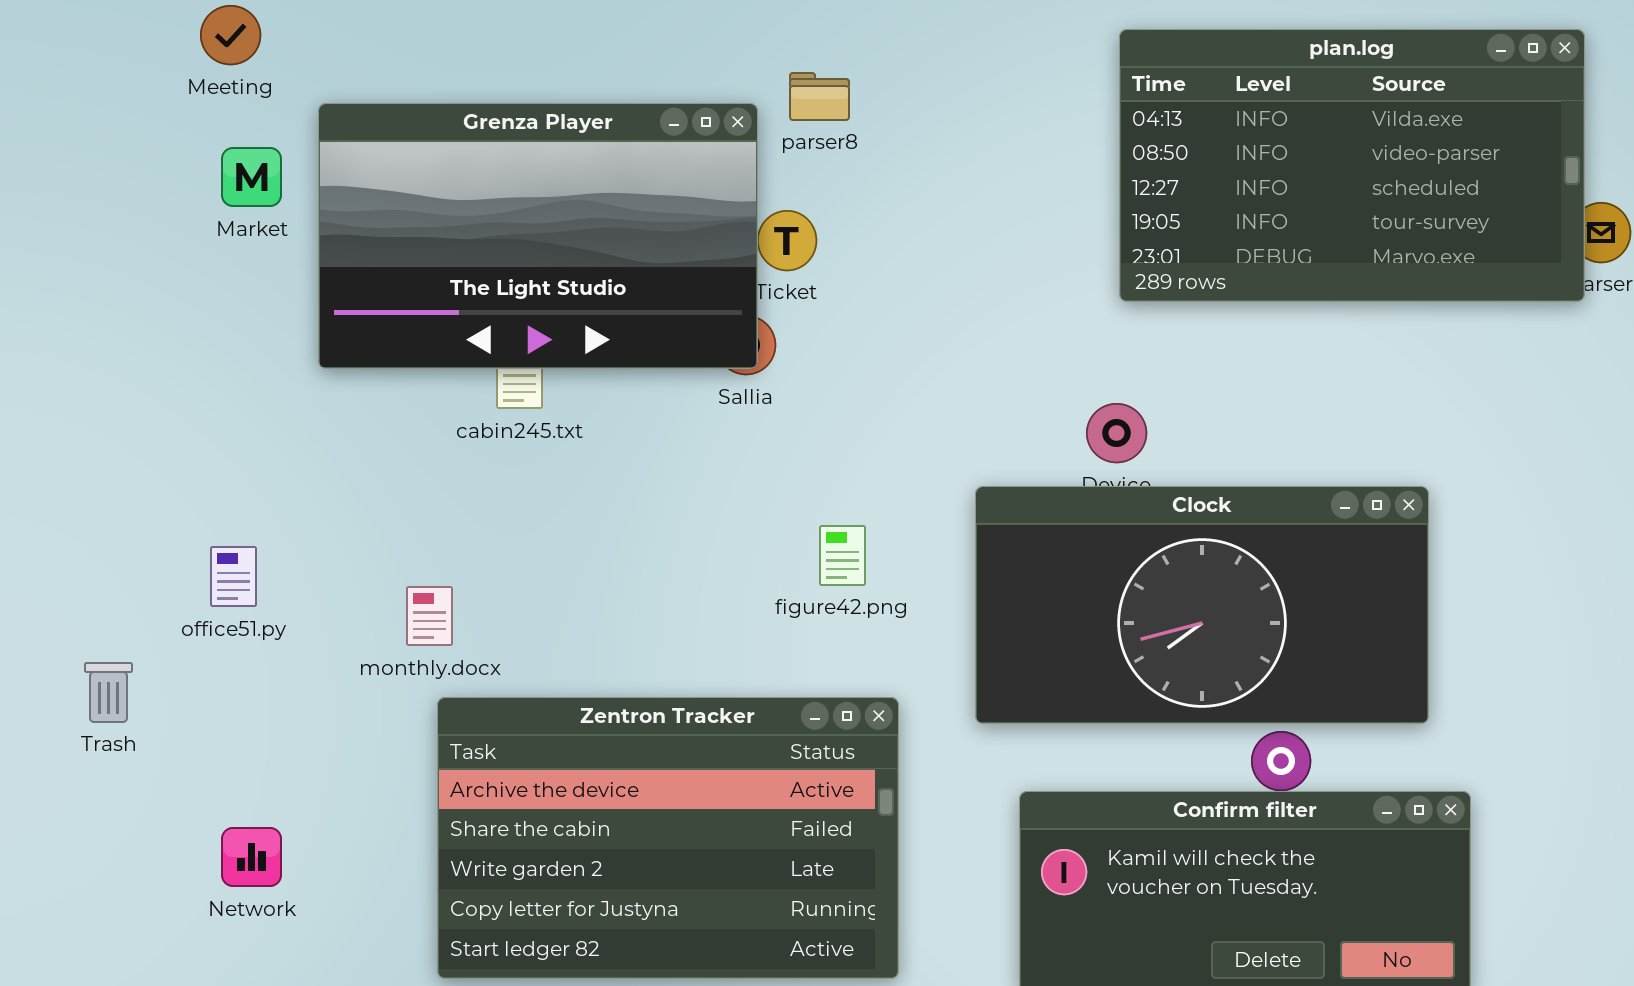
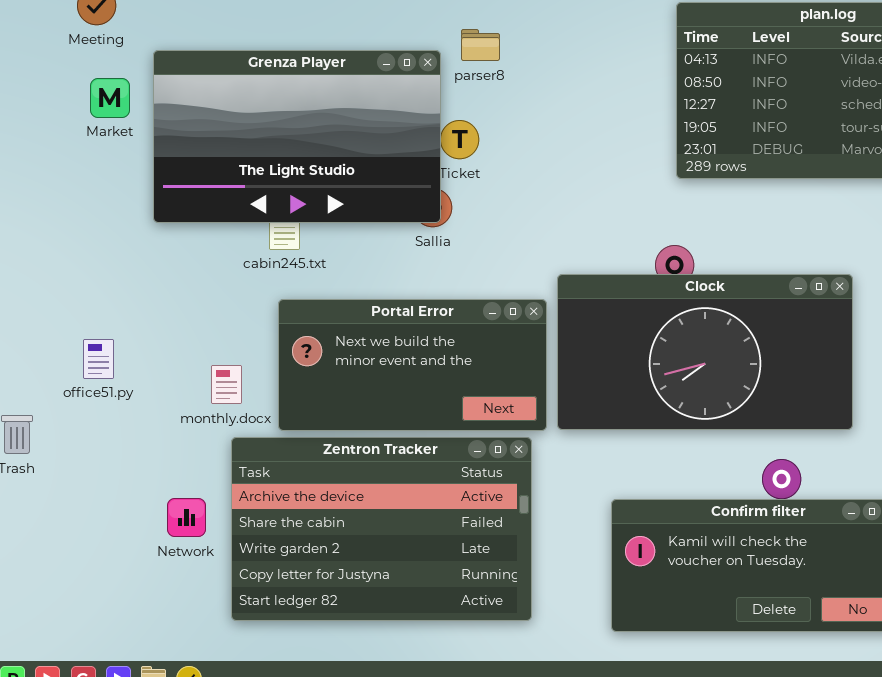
Portal Error: none -> [278,299,547,431], opened
Clock: [975,486,1429,724] -> [557,274,853,430], moved
Network: [221,827,282,887] -> [167,498,206,537], moved

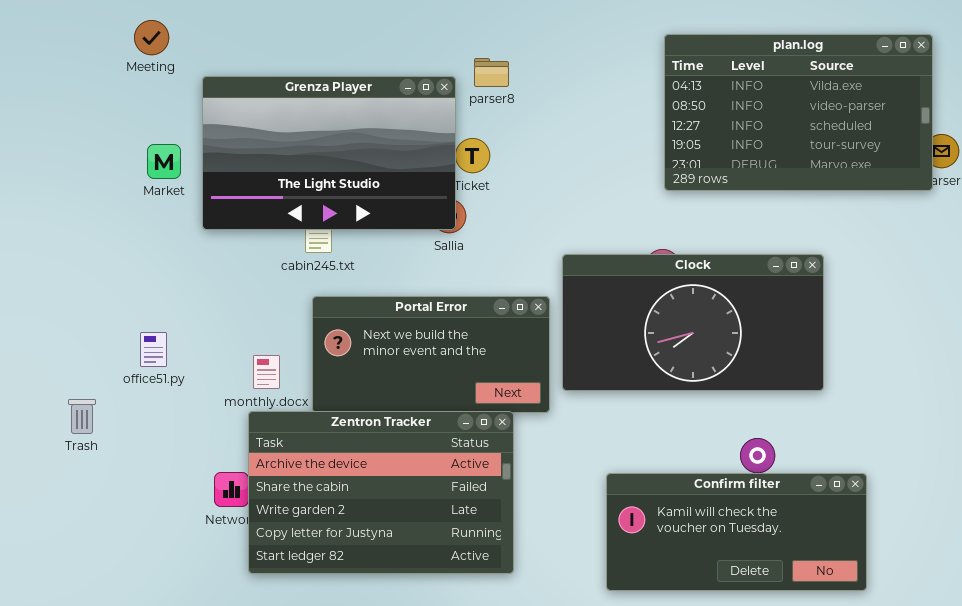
Market: [90,78,130,118] -> [147,144,181,179], moved
Clock: [557,274,853,430] -> [562,254,824,391], moved
Zentron Tracker: [231,437,532,621] -> [248,411,514,574], moved

